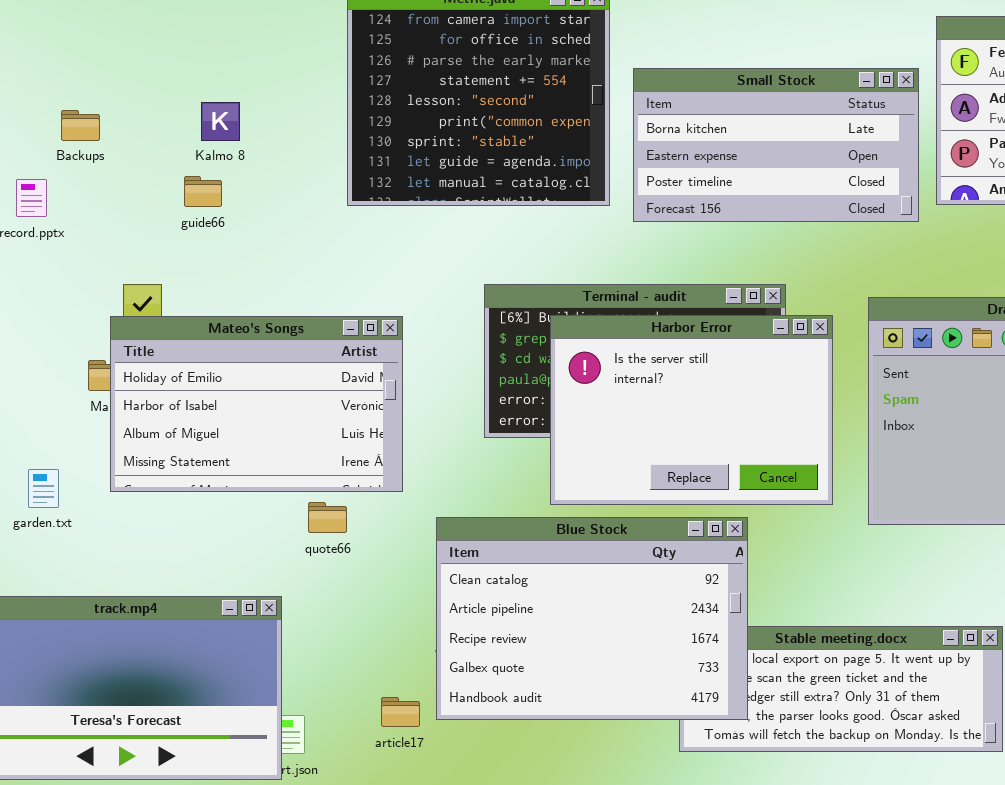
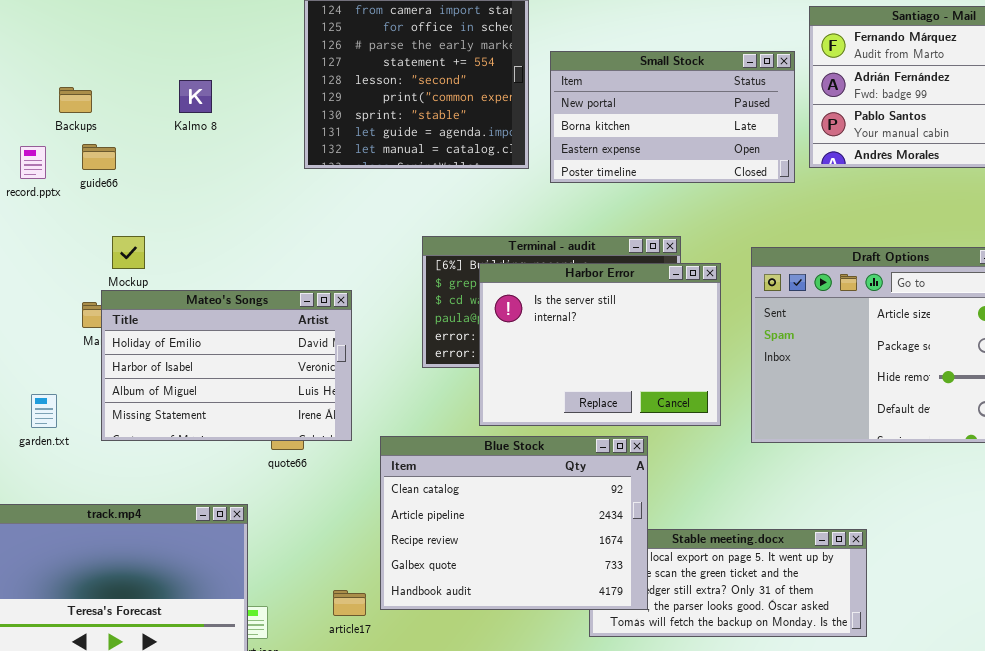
Small Stock: [633,68,919,222] -> [550,51,795,183], scrolled up 1 row
guide66: [184,176,222,207] -> [82,144,116,170], moved
Mateo's Songs: [110,316,403,492] -> [101,290,352,441], moved

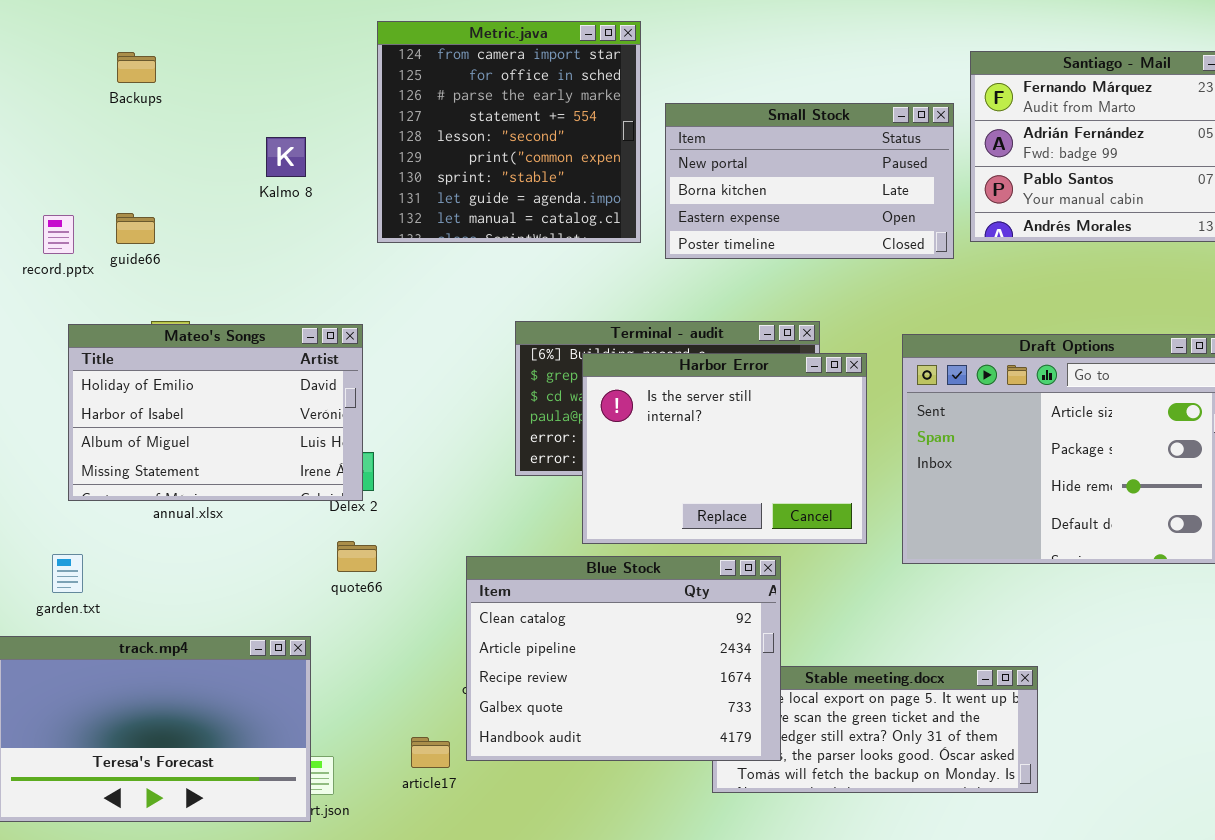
Kalmo 8: [179,80,212,113] -> [266,137,306,177], moved
Backups: [59,87,92,113] -> [117,52,156,83], moved
Mateo's Songs: [101,290,352,441] -> [68,324,363,501], moved
garden.txt: [31,394,57,428] -> [52,554,83,593], moved

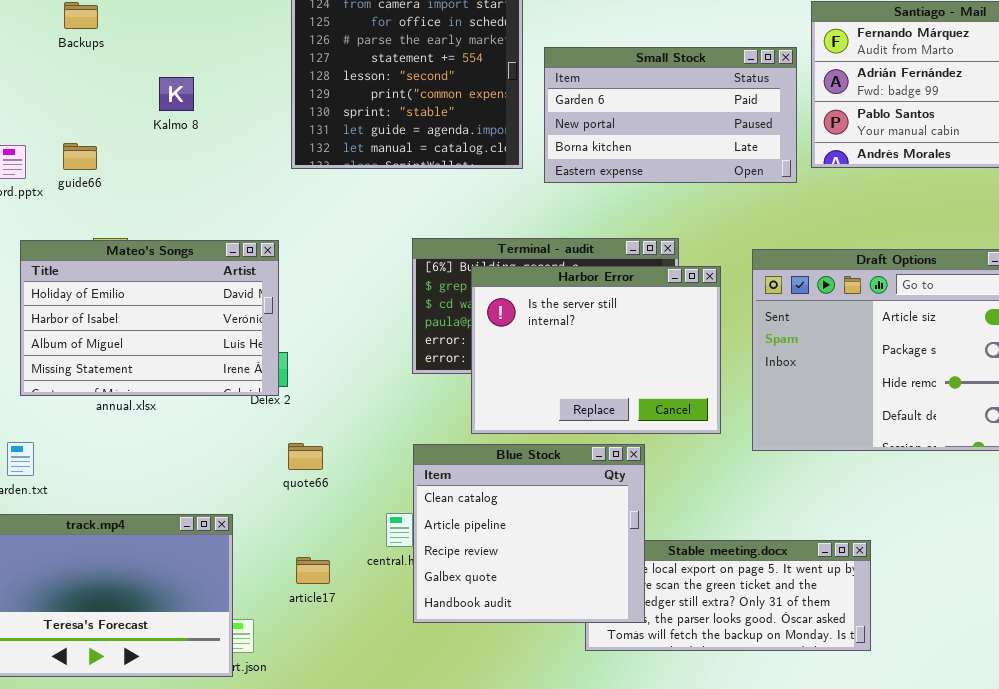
Small Stock: [665,103,954,259] -> [544,47,797,183], scrolled up 1 row
Kalmo 8: [266,137,306,177] -> [159,77,194,111], moved
quote66: [337,541,377,572] -> [288,443,323,470], moved
Blue Stock: [466,556,781,761] -> [413,444,645,623], resized
article17: [411,737,450,768] -> [296,557,330,584], moved

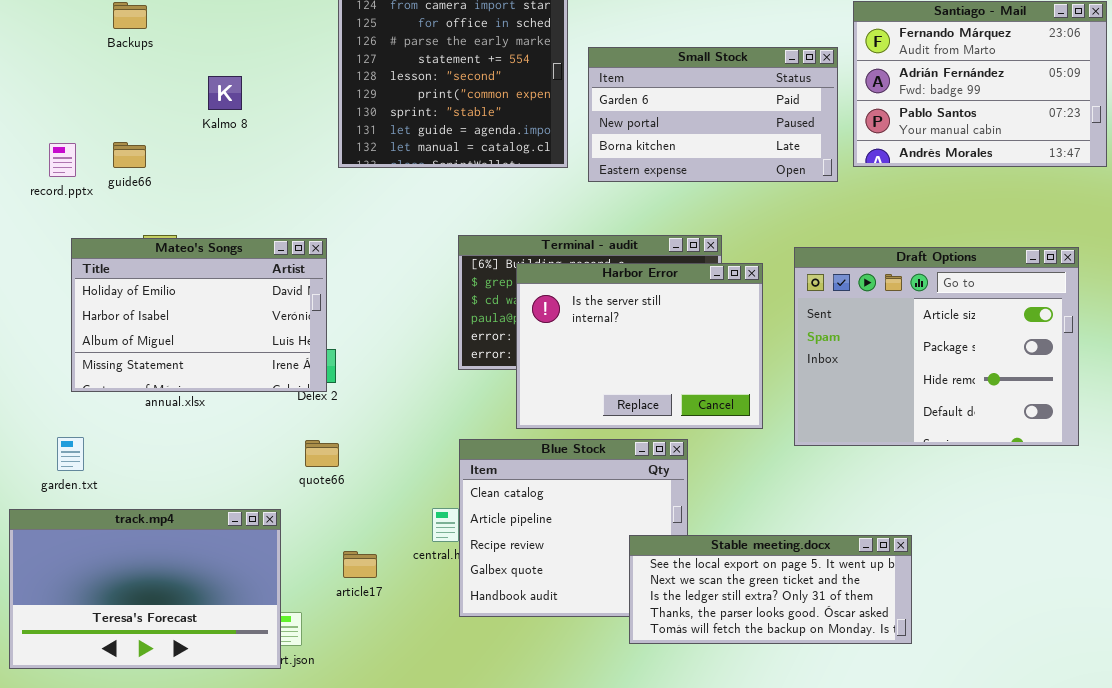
quote66: [288,443,323,470] -> [305,440,339,467], moved
Stable meeting.docx: [585,540,871,651] -> [629,535,912,644], raised

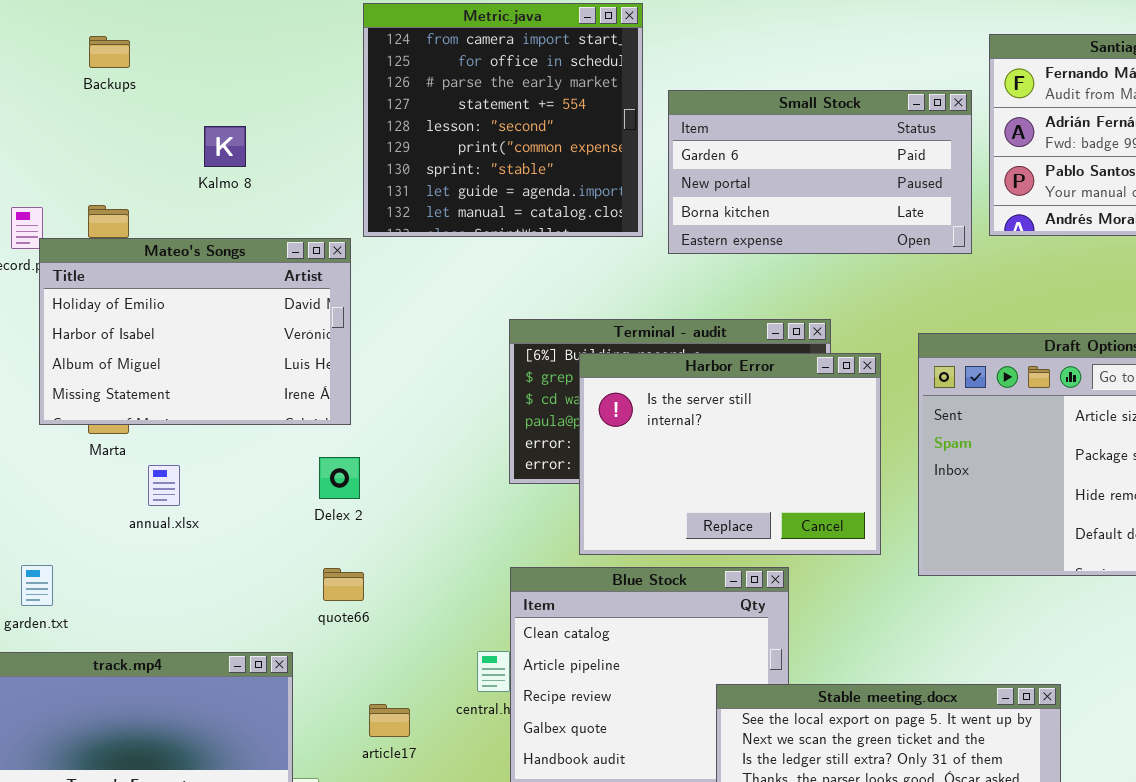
Mateo's Songs: [71,238,327,392] -> [39,238,351,425], moved

